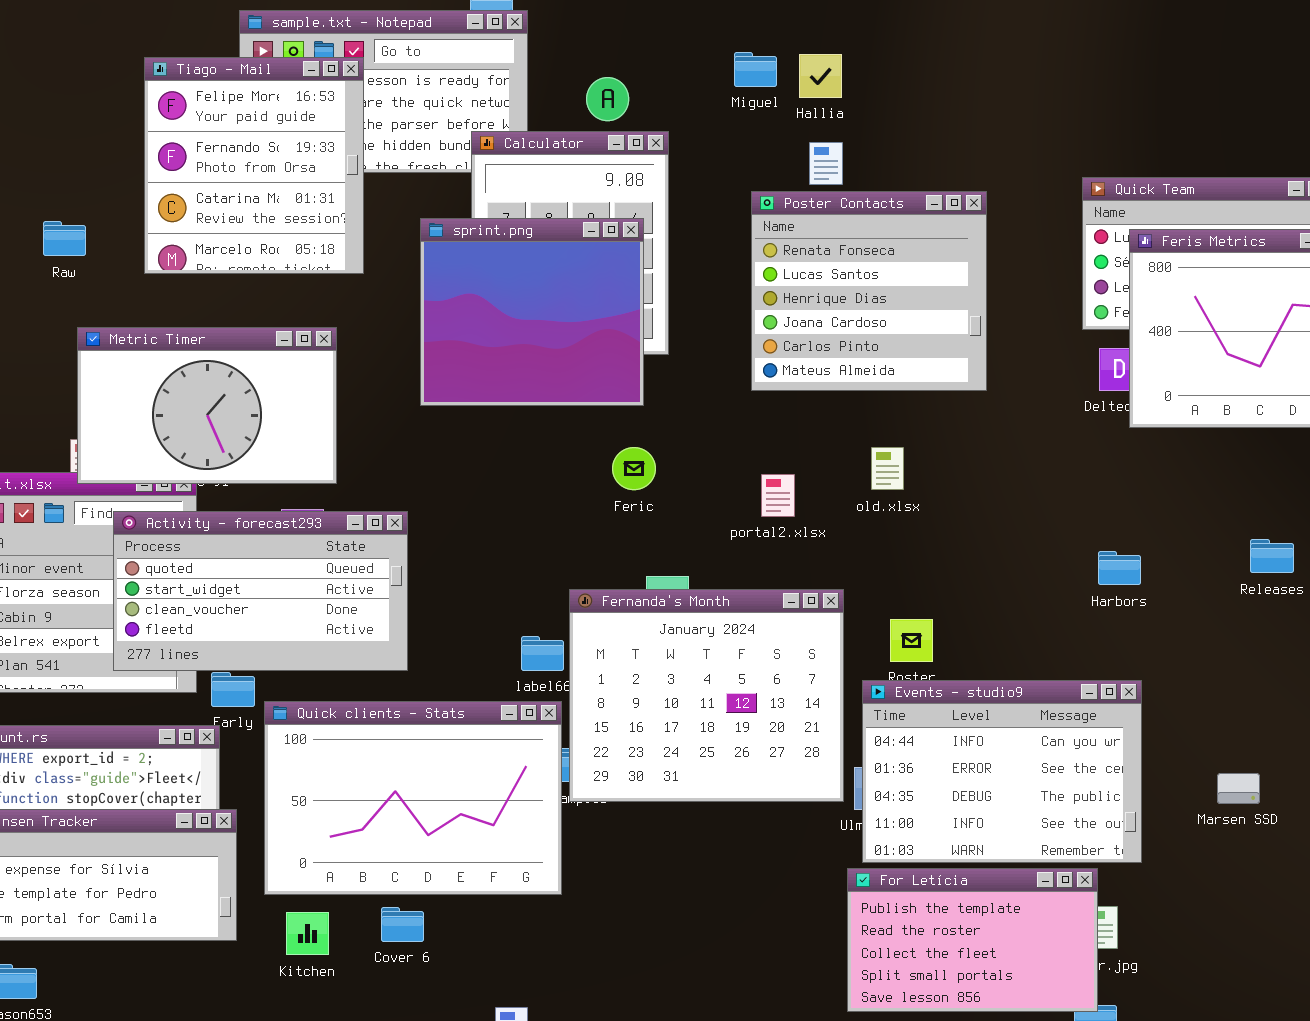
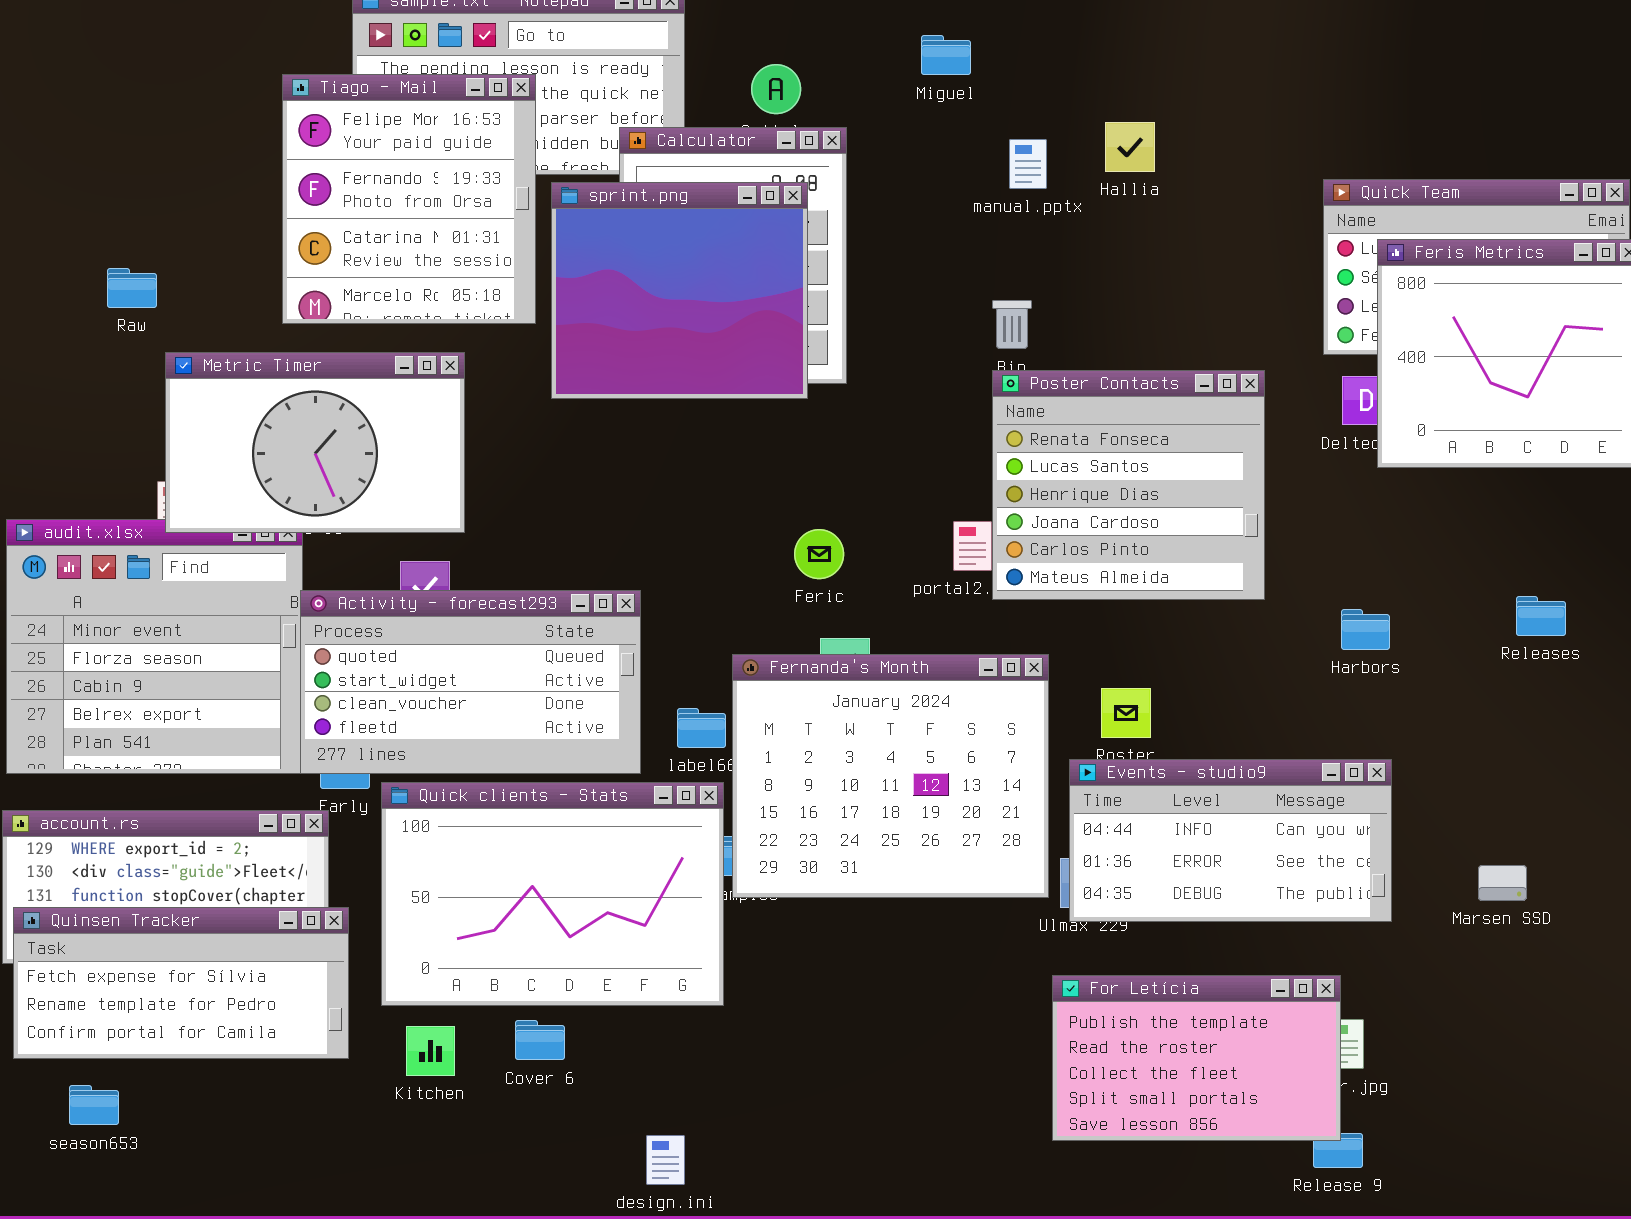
Hallia: [799,54,842,98] -> [1105,122,1155,172], moved
Tiago - Mail: [144,57,364,274] -> [282,74,536,324], moved
Poster Contacts: [751,191,987,391] -> [992,370,1265,600], moved
sprint.png: [420,218,644,406] -> [551,182,808,399], moved
Raw: [43,221,86,256] -> [107,268,157,308], moved
Feric: [612,447,656,490] -> [794,529,844,579], moved
Activity - forecast293: [113,511,408,671] -> [300,590,641,774], moved
Events - studio9: [862,680,1142,863] -> [1069,759,1392,922], resized

